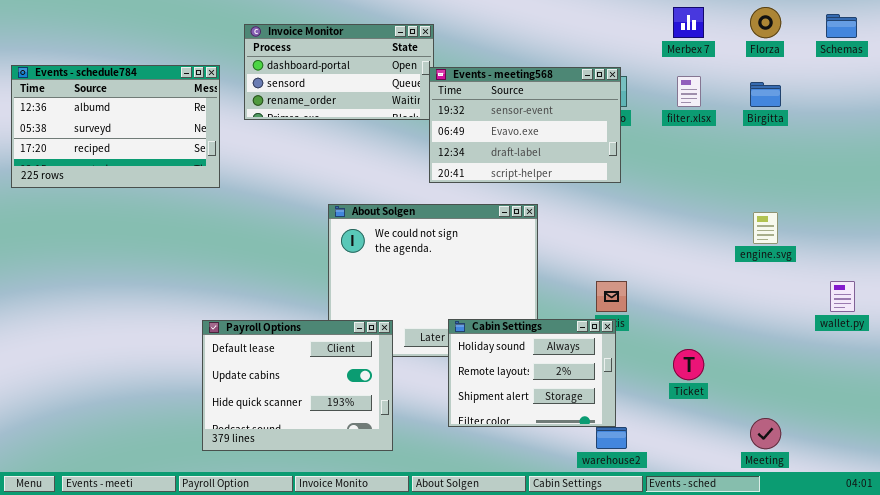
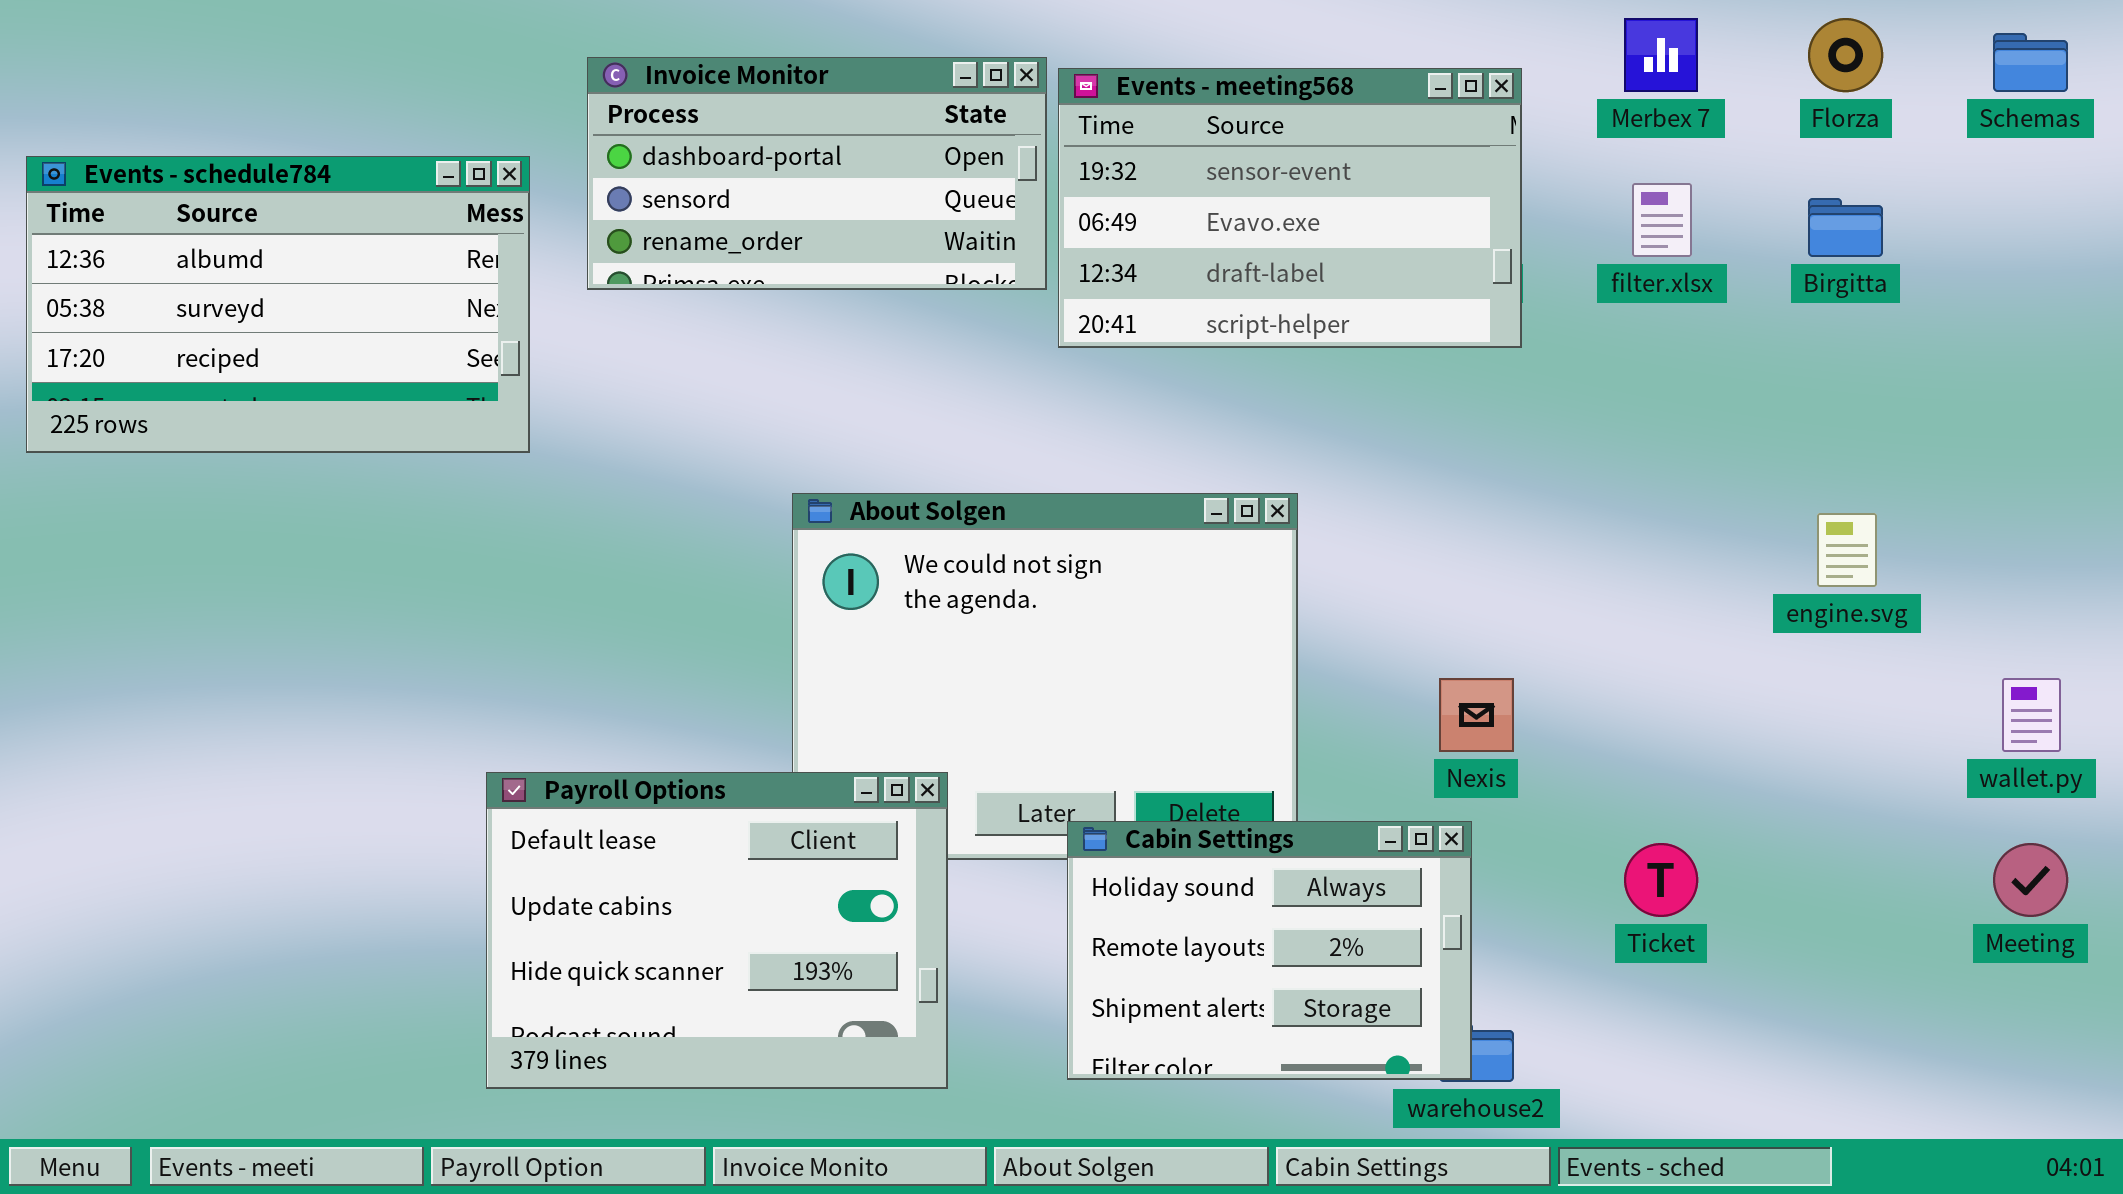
Events - meeting568: [429,67,621,183] -> [1058,68,1522,348], moved
Cabin Settings: [448,319,616,427] -> [1067,821,1472,1080], moved
Meeting: [750,418,781,449] -> [1993,843,2068,917], moved

